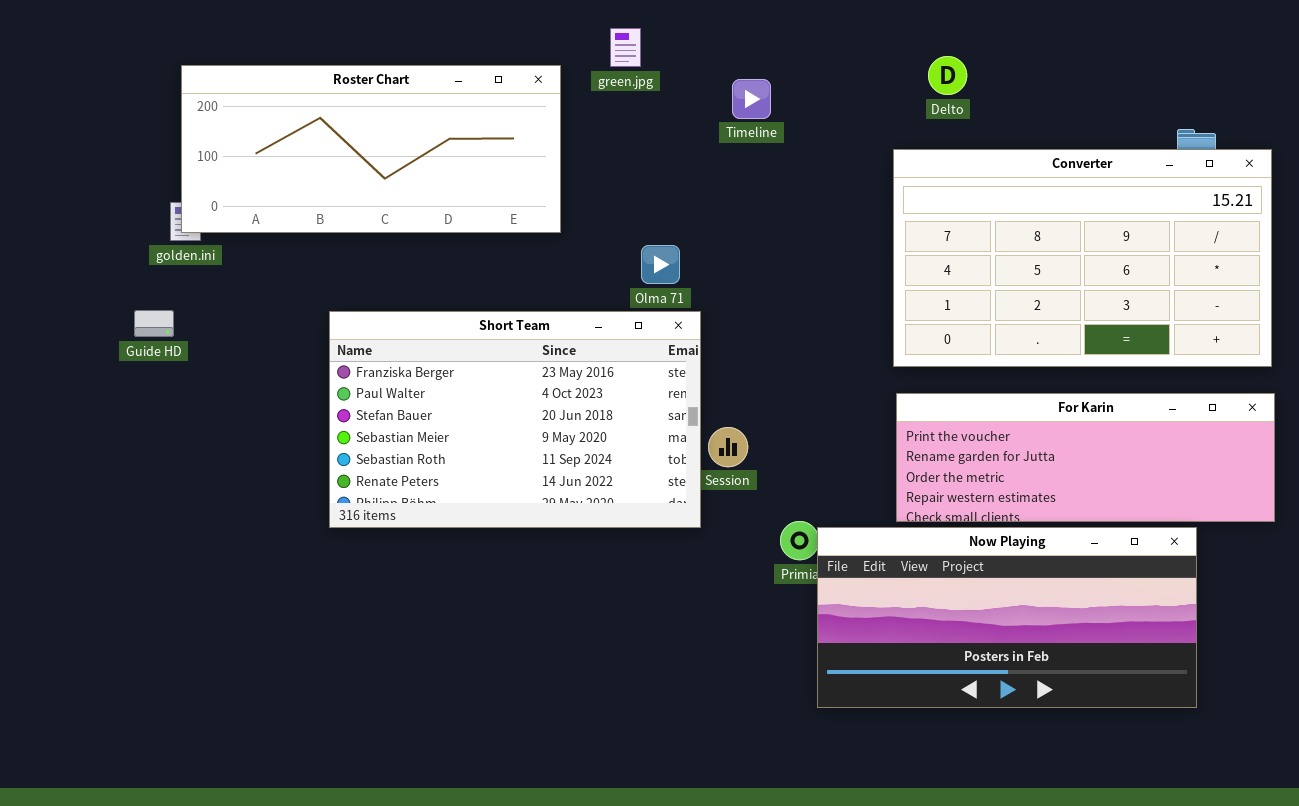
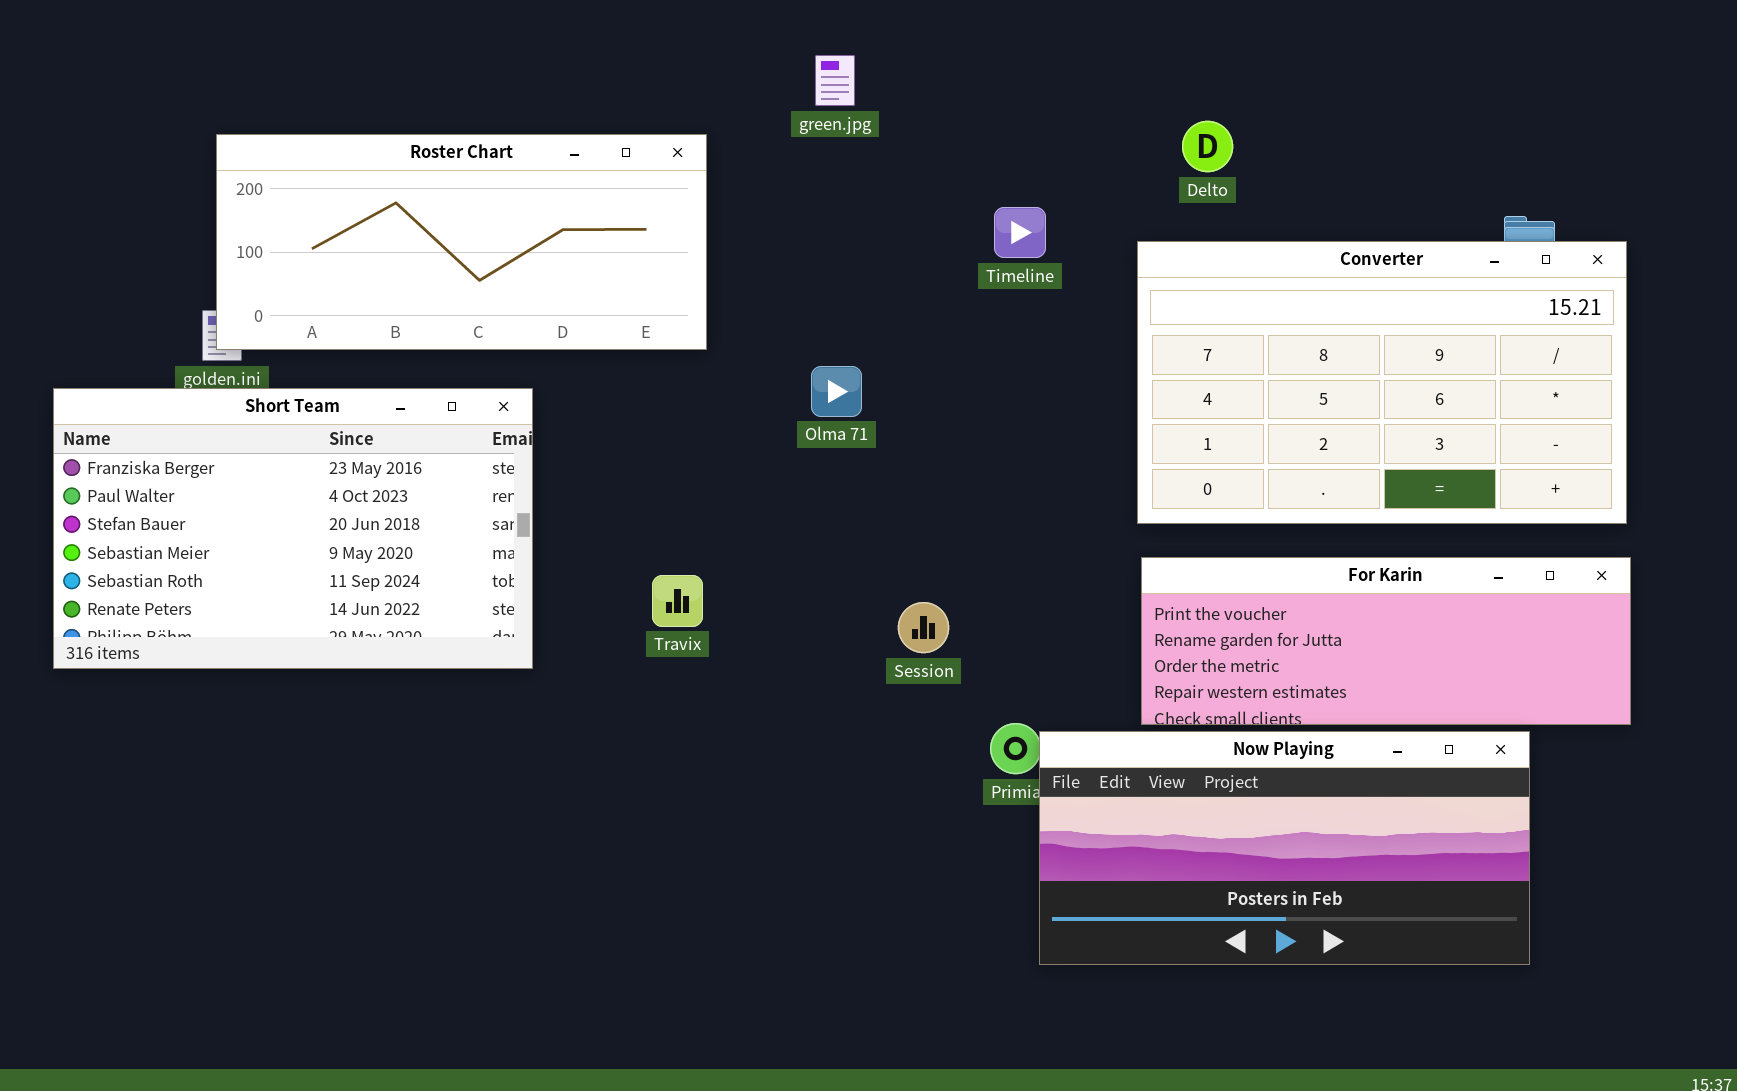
green.jpg: [610,28,641,67] -> [815,55,855,106], moved
Timeline: [732,79,771,119] -> [994,207,1046,258], moved
Short Team: [329,311,701,528] -> [53,388,533,669], moved

